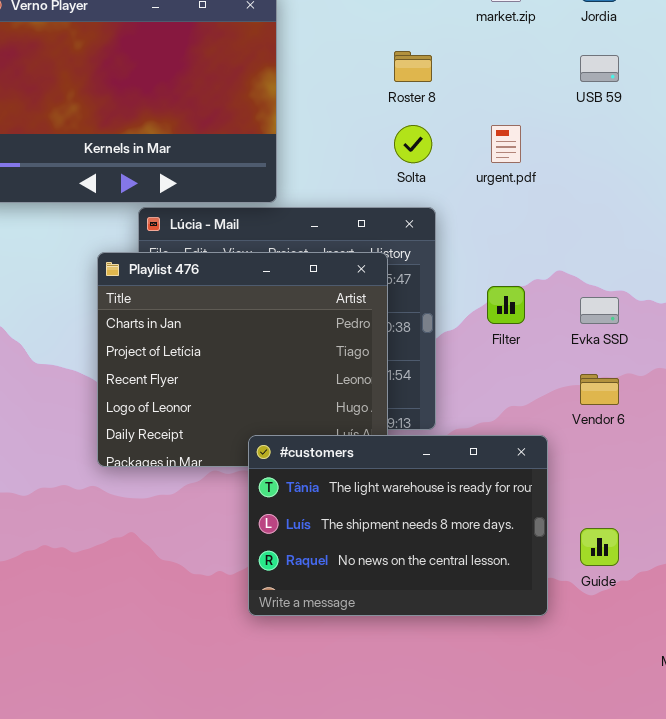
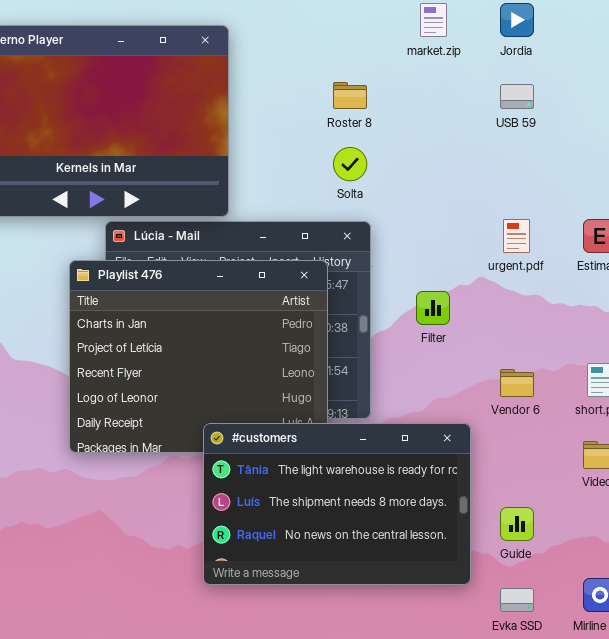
urgent.pdf: [491,125,521,163] -> [503,219,530,253], moved
Evka SSD: [580,297,619,324] -> [500,588,534,612], moved

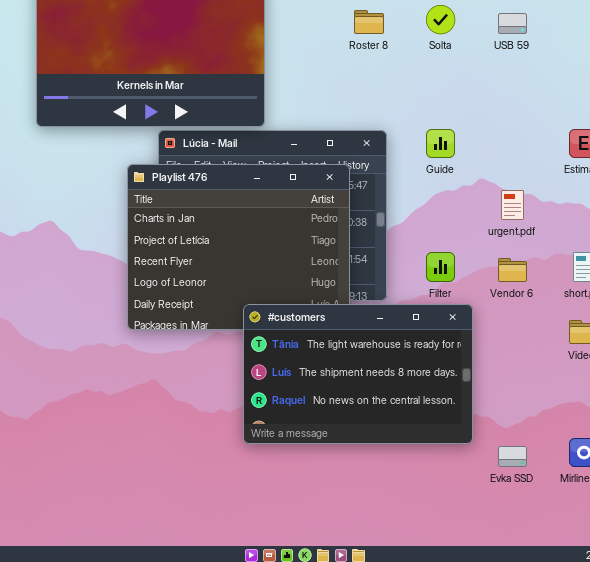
Solta: [333,147,367,181] -> [426,5,455,34], moved
urgent.pdf: [503,219,530,253] -> [501,190,524,220], moved
Filter: [416,291,450,325] -> [426,252,455,282], moved
Guide: [500,507,534,541] -> [426,129,455,158], moved

